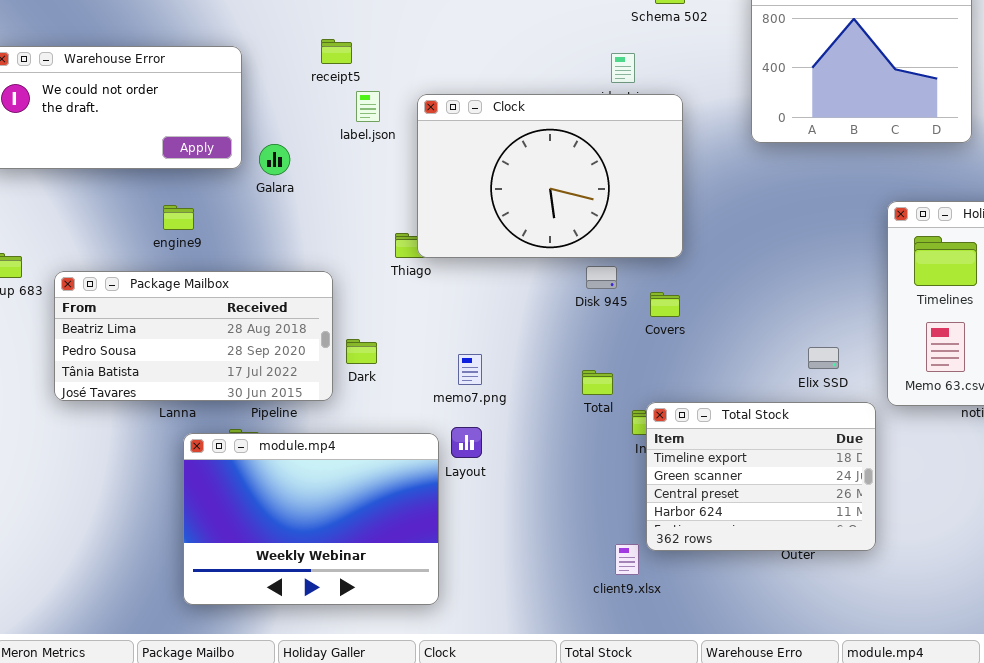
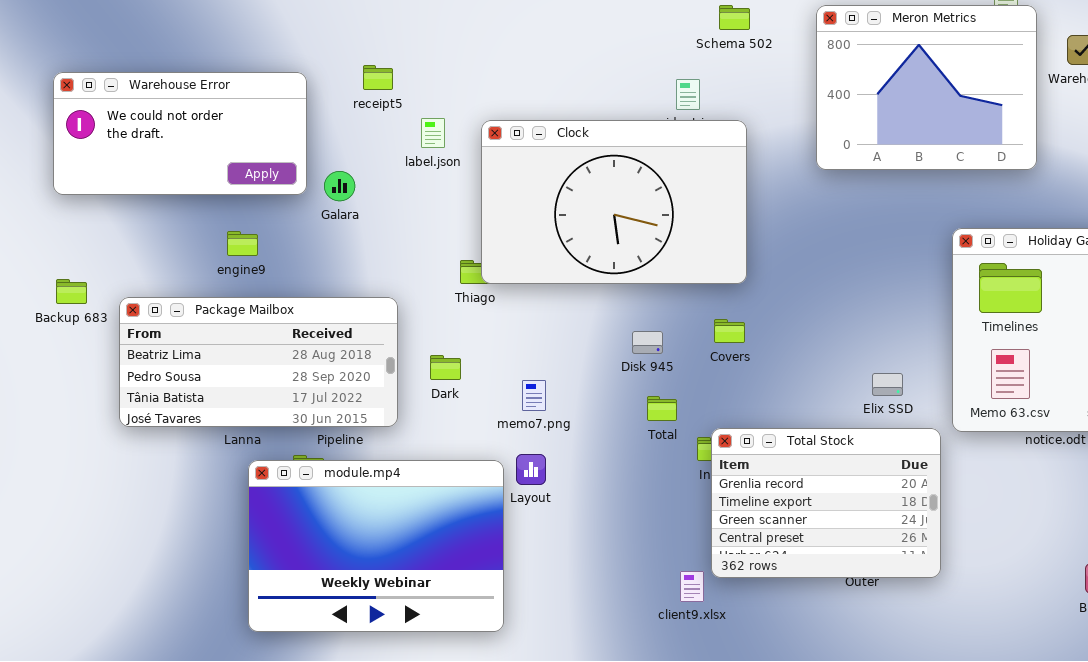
receipt5: [321,39,352,64] -> [363,65,393,90], moved
Disk 945: [586,266,617,289] -> [632,331,663,354], moved
Dark: [346,339,377,364] -> [430,355,461,380], moved
Total Stock: [646,402,876,551] -> [711,428,941,578], scrolled up 1 row

